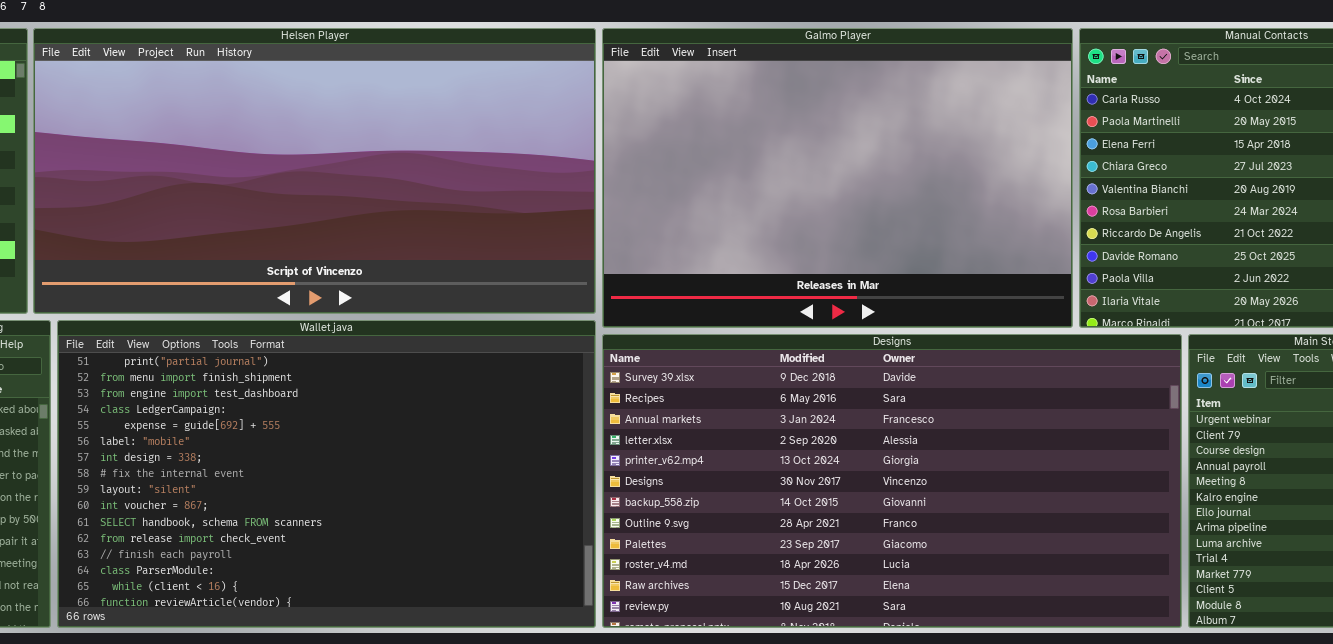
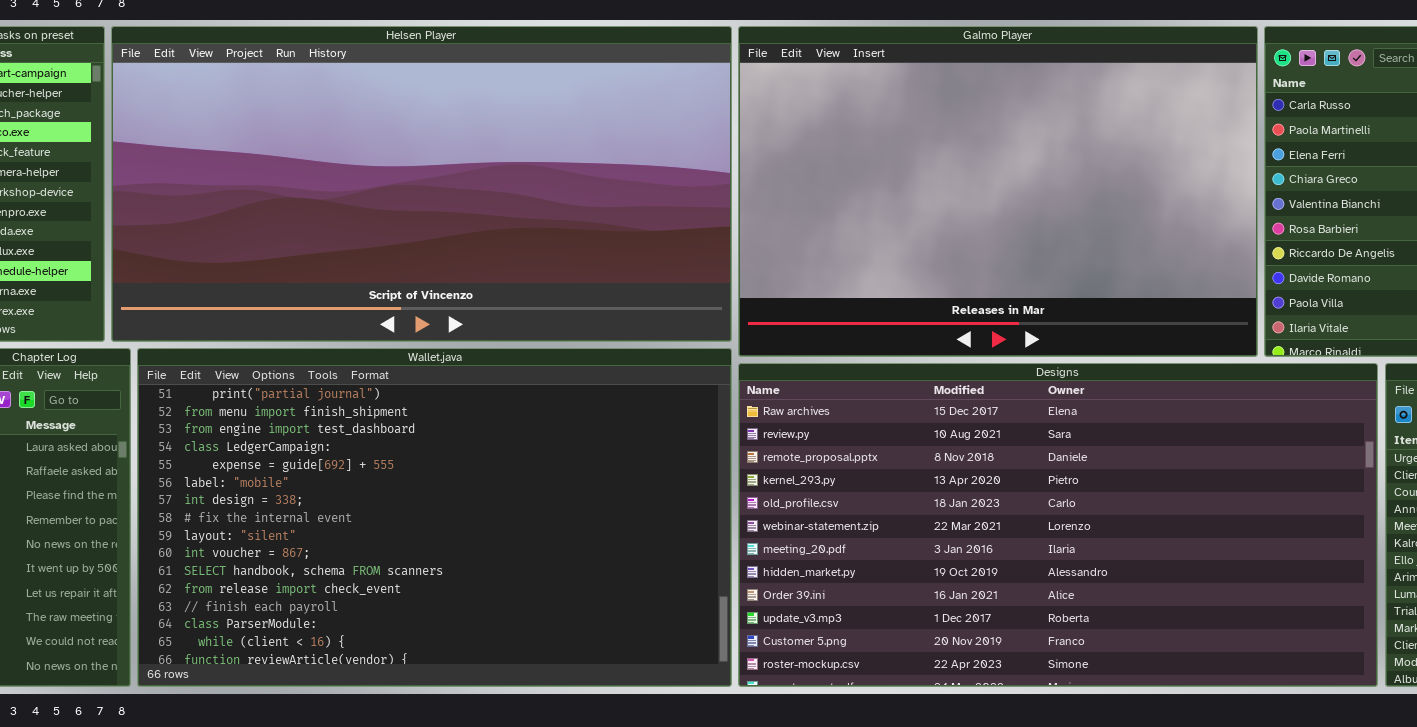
Designs: [602,334,1182,628] -> [738,363,1378,687], scrolled down 10 rows

